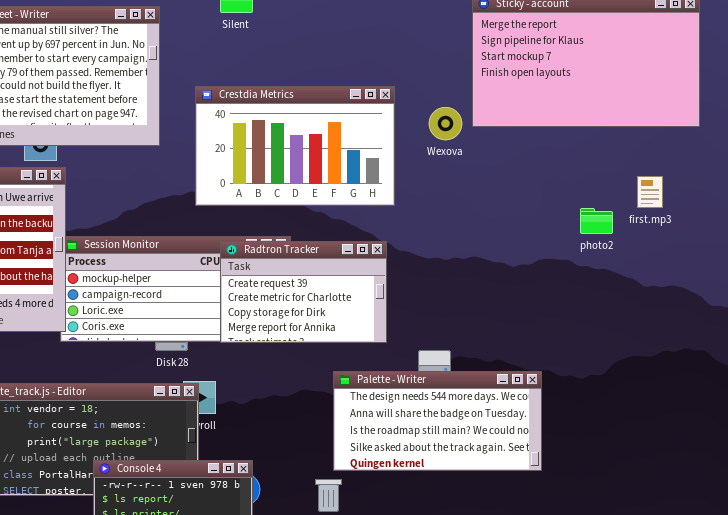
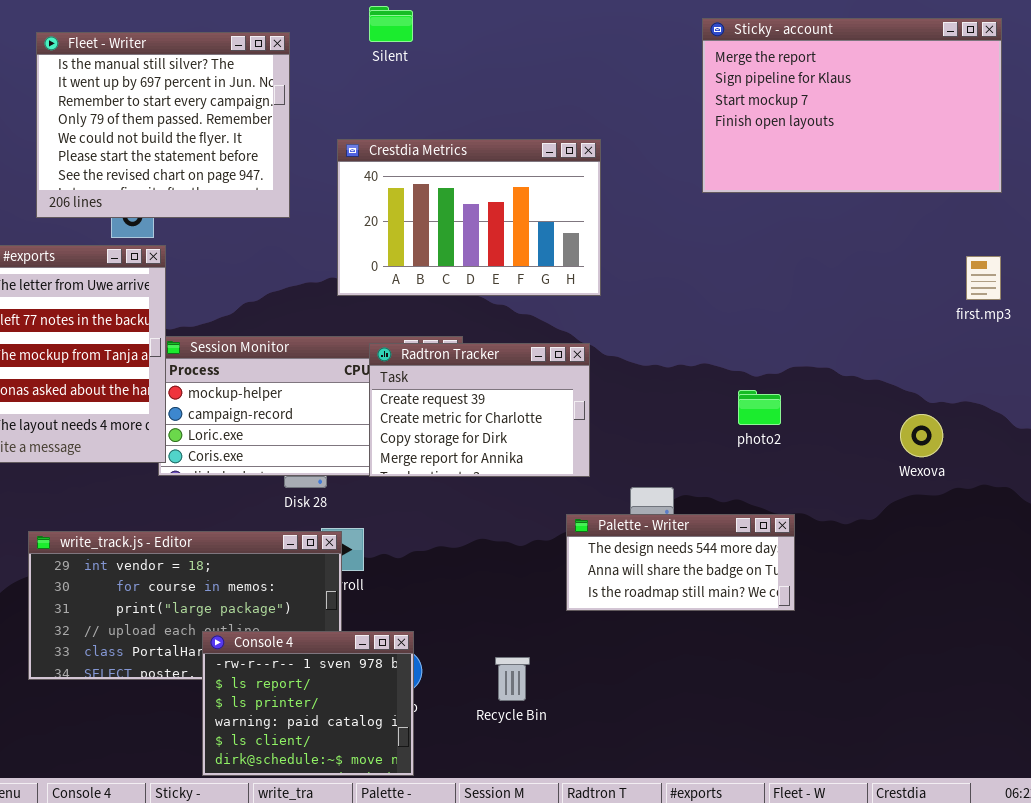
Wexova: [429,107,462,140] -> [900,414,943,457], moved
first.mp3: [637,176,663,208] -> [966,256,1001,300], moved
photo2: [580,208,613,234] -> [738,390,781,425], moved
Palette - Writer: [333,371,542,471] -> [566,514,795,611], resized

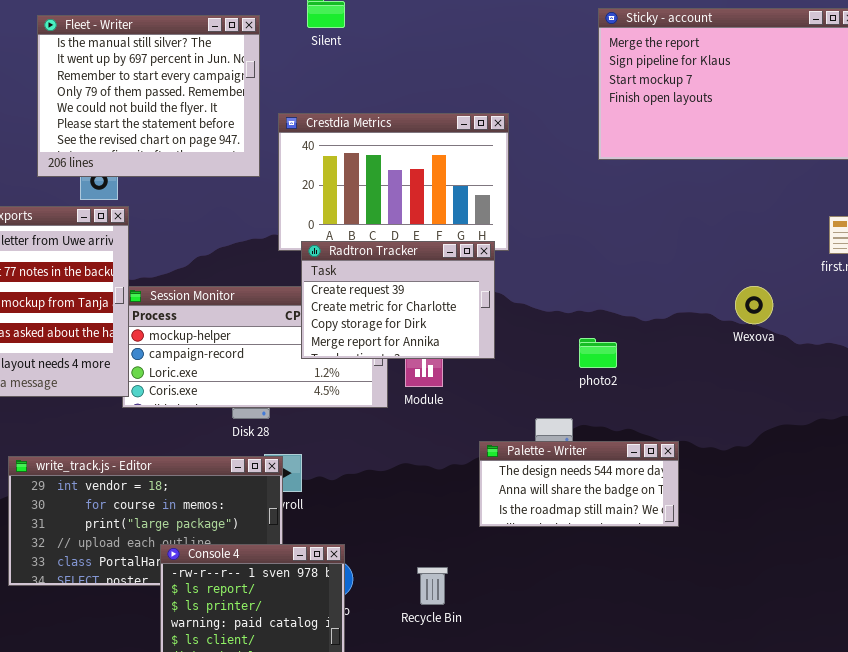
Fleet - Writer: [36,32,290,218] -> [37,15,260,177], moved
Radtron Tracker: [369,343,590,477] -> [301,241,495,359], moved
photo2: [738,390,781,425] -> [579,338,617,368], moved
Wexova: [900,414,943,457] -> [735,286,773,324], moved

